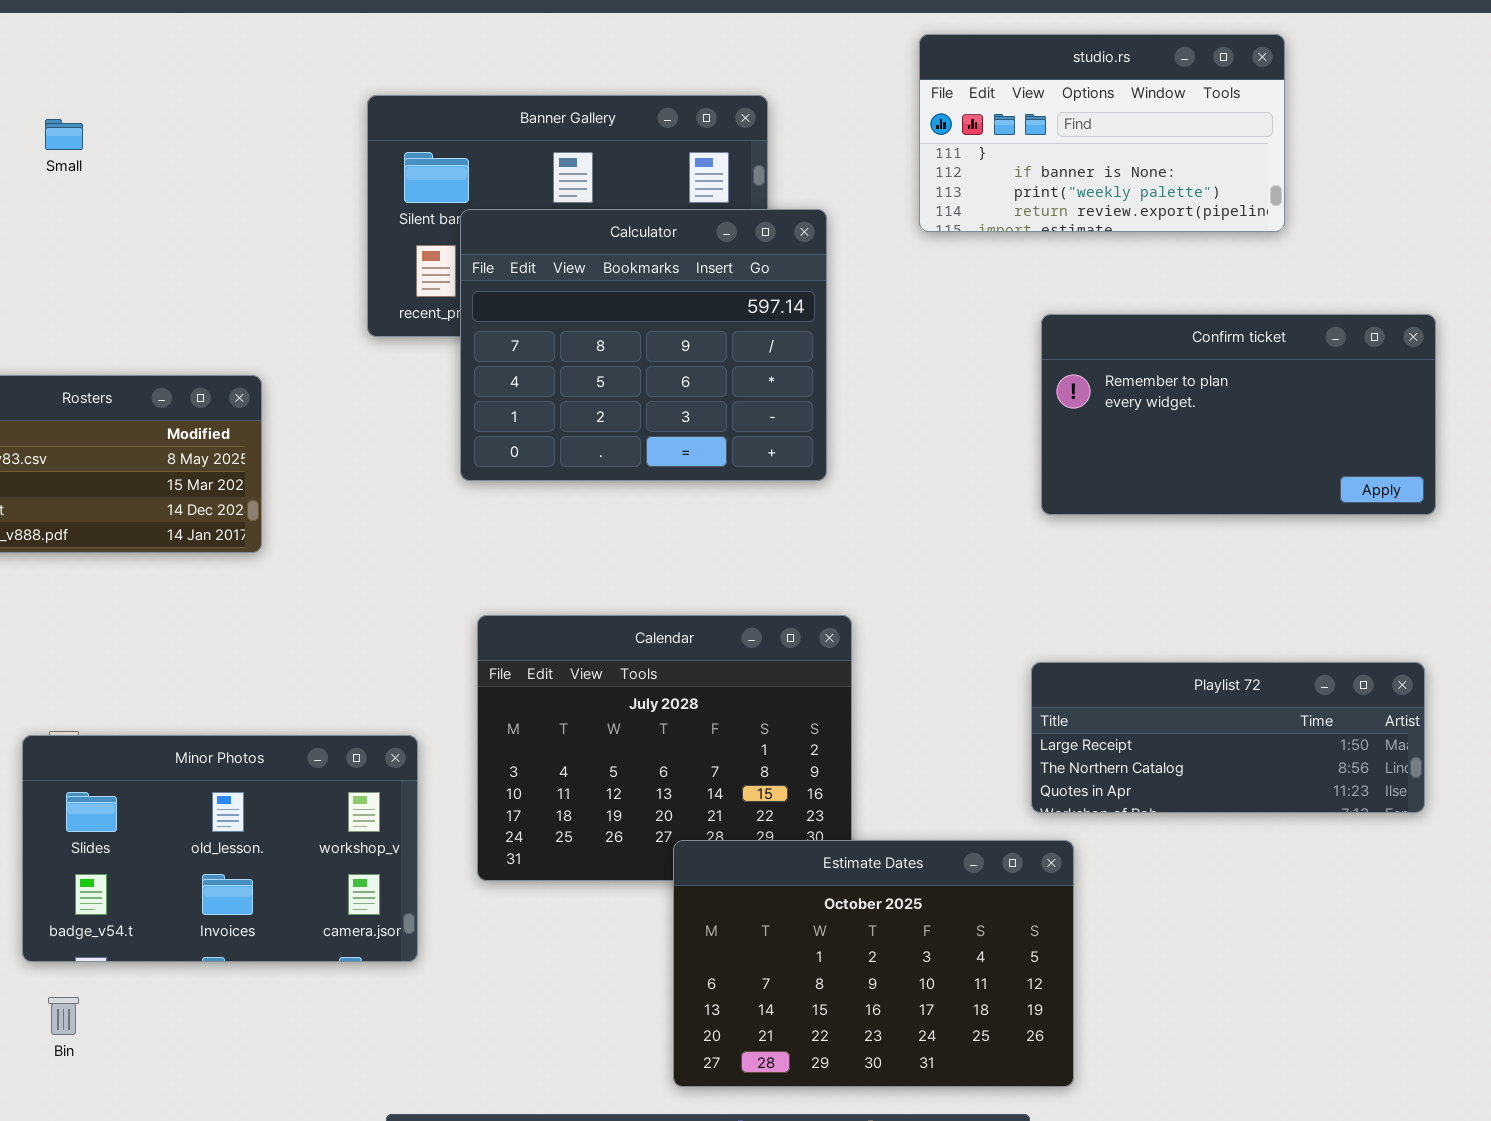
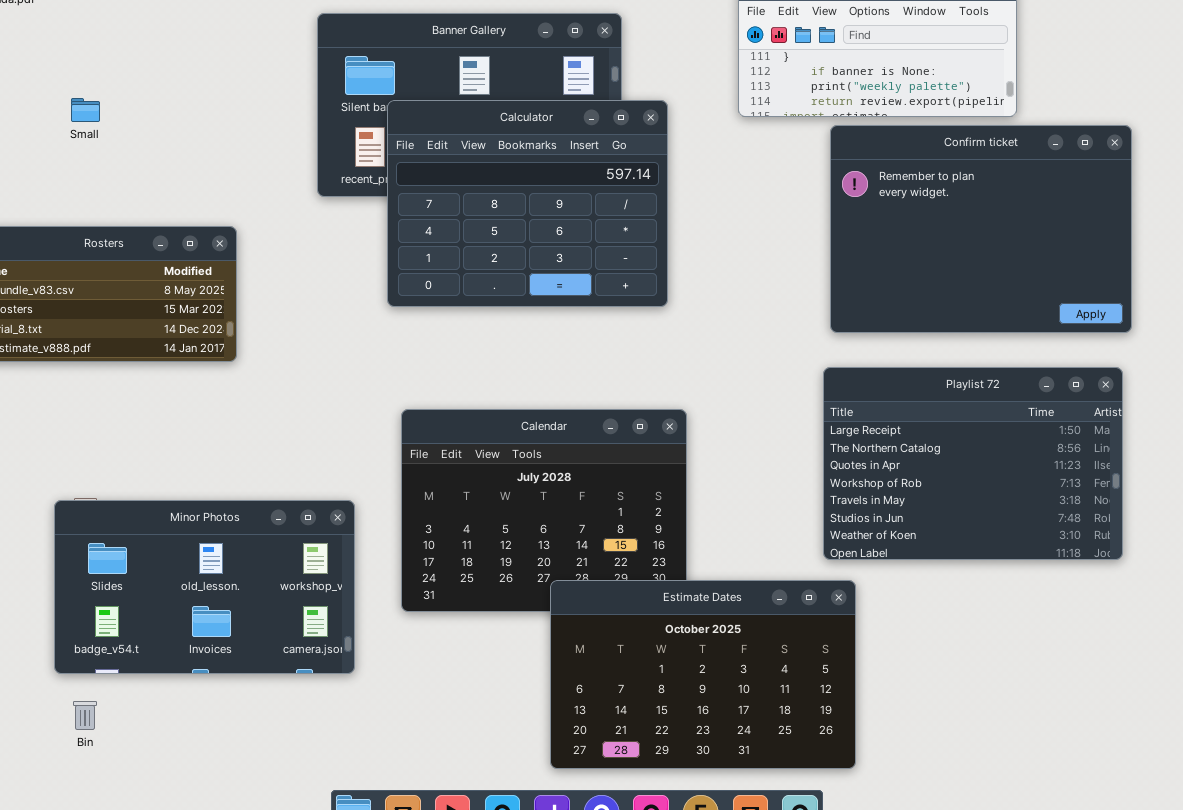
Small: [45,119,83,150] -> [71,98,100,122], moved
Confirm ticket: [1041,314,1436,515] -> [830,125,1132,333], resized
Playlist 72: [1031,662,1425,813] -> [823,367,1123,560], resized

